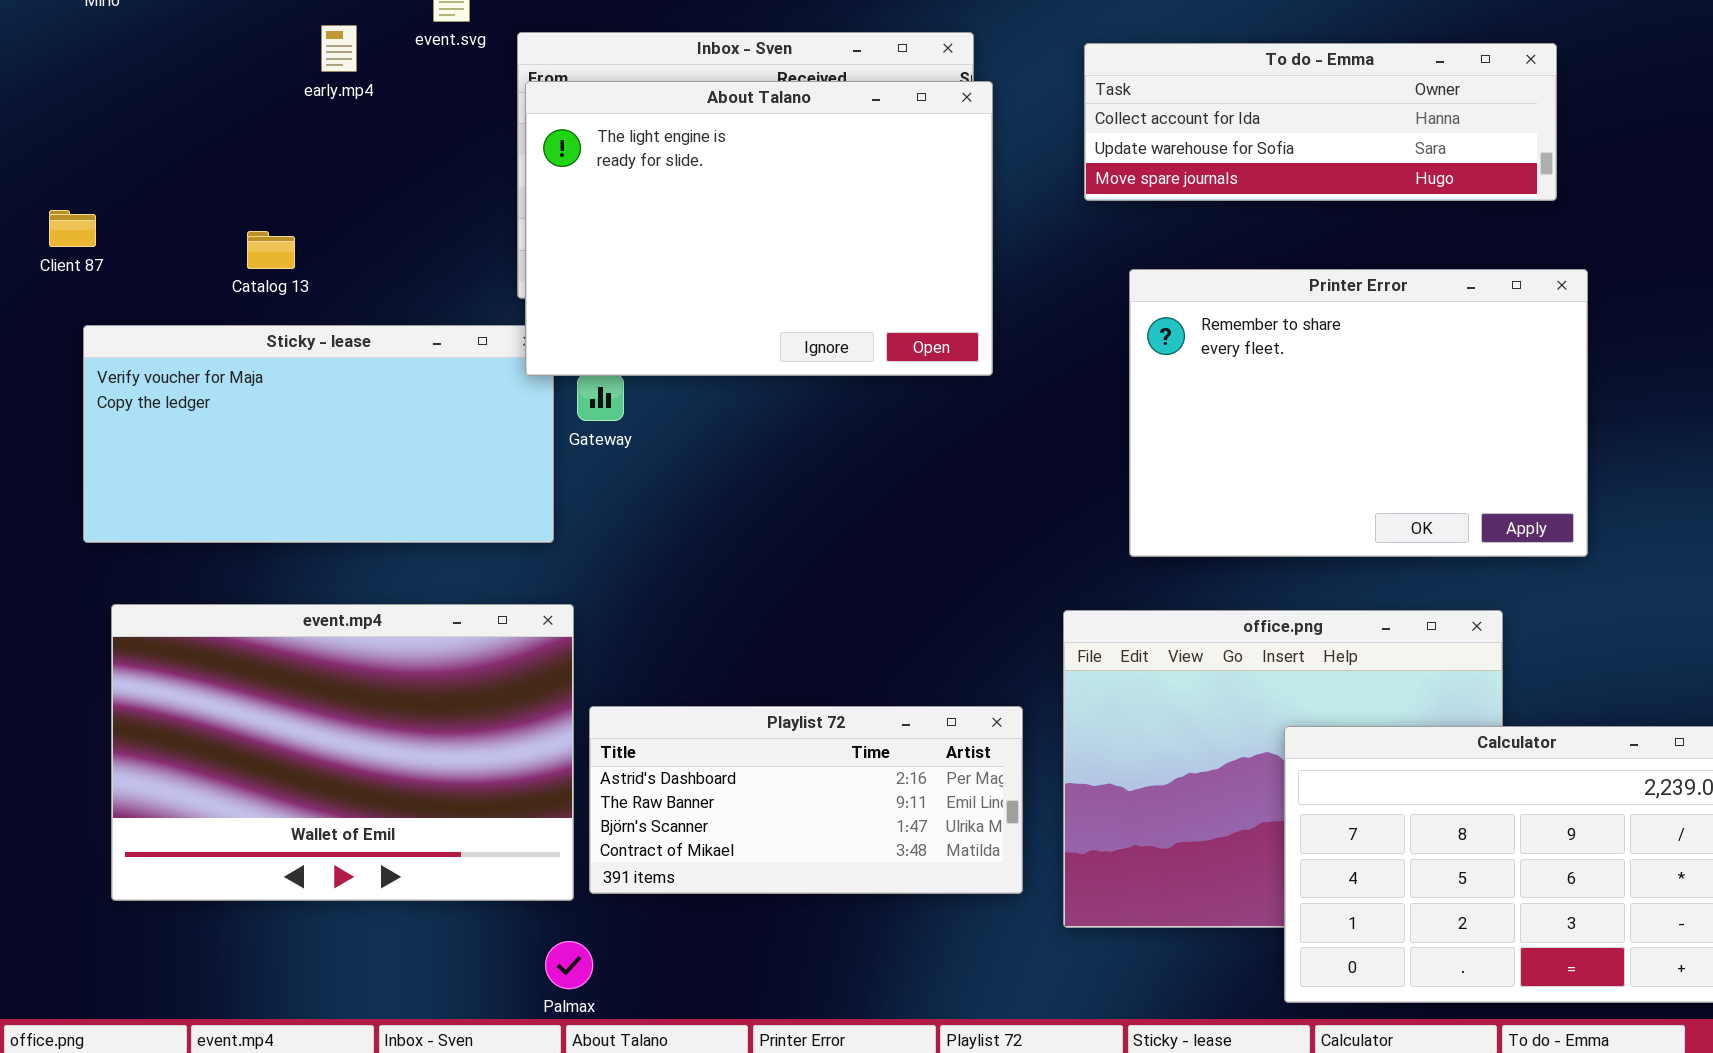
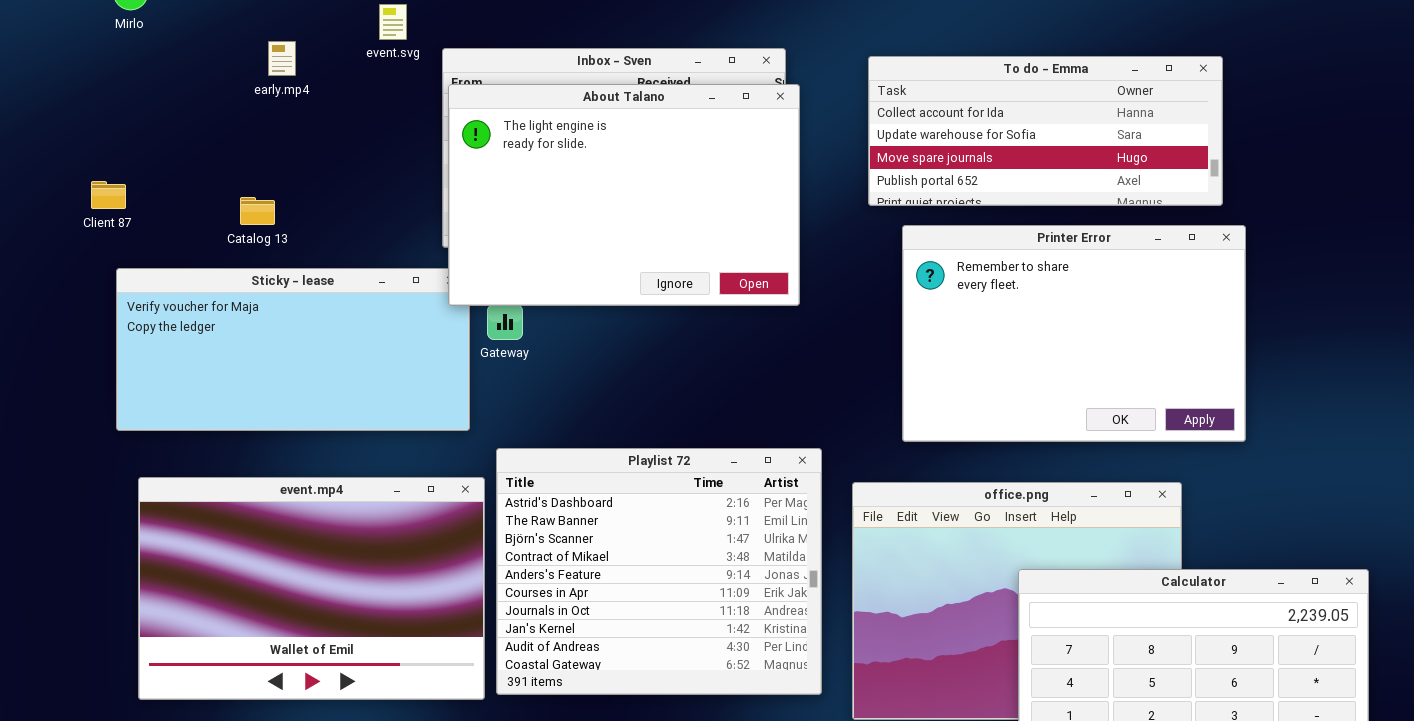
early.mp4: [321,25,357,72] -> [268,41,296,76], moved
To do - Emma: [1084,43,1557,201] -> [868,56,1223,206], resized
Playlist 72: [589,706,1023,894] -> [496,448,822,695], resized

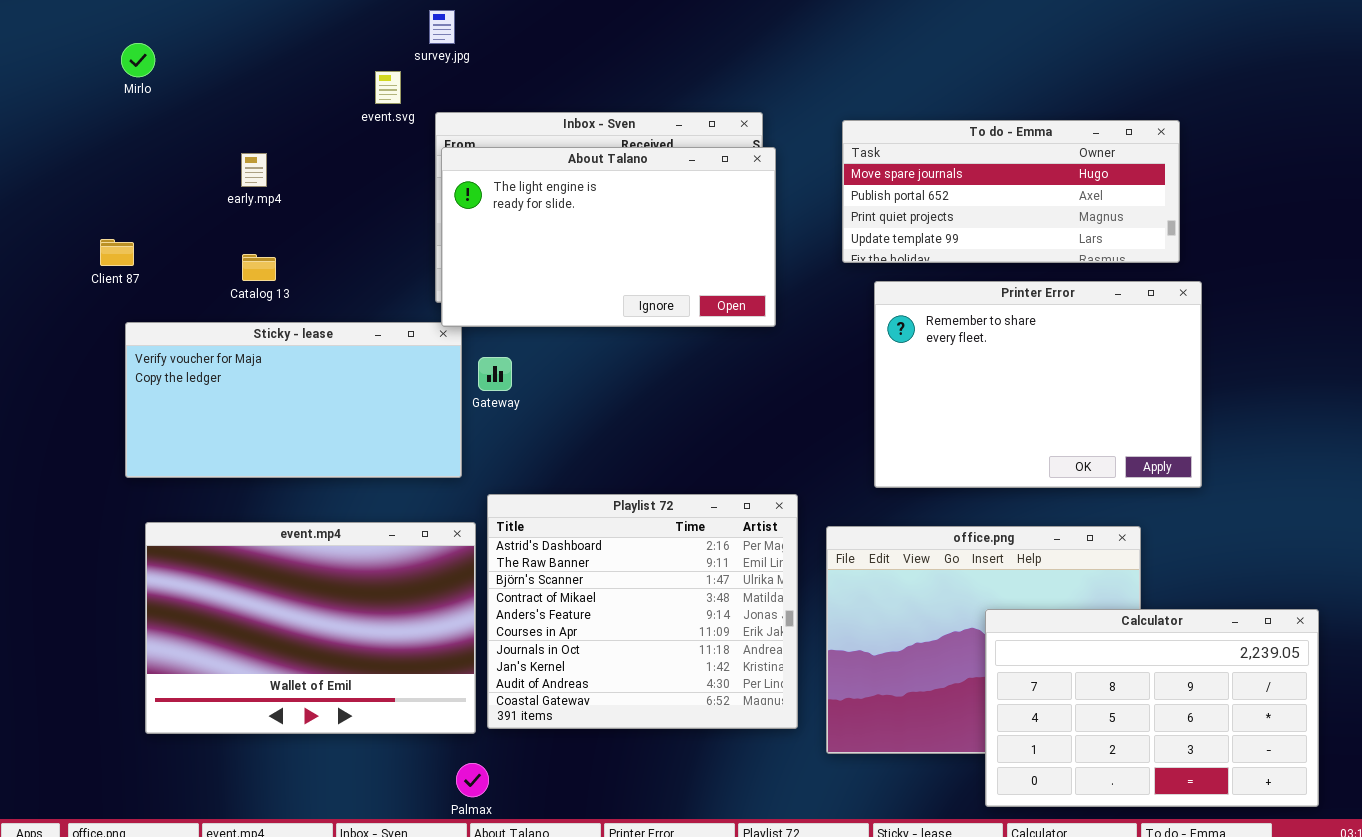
early.mp4: [268,41,296,76] -> [241,153,267,187], moved
To do - Emma: [868,56,1223,206] -> [842,120,1180,263], scrolled down 2 rows
About Talano: [448,84,800,306] -> [441,147,776,327], resized

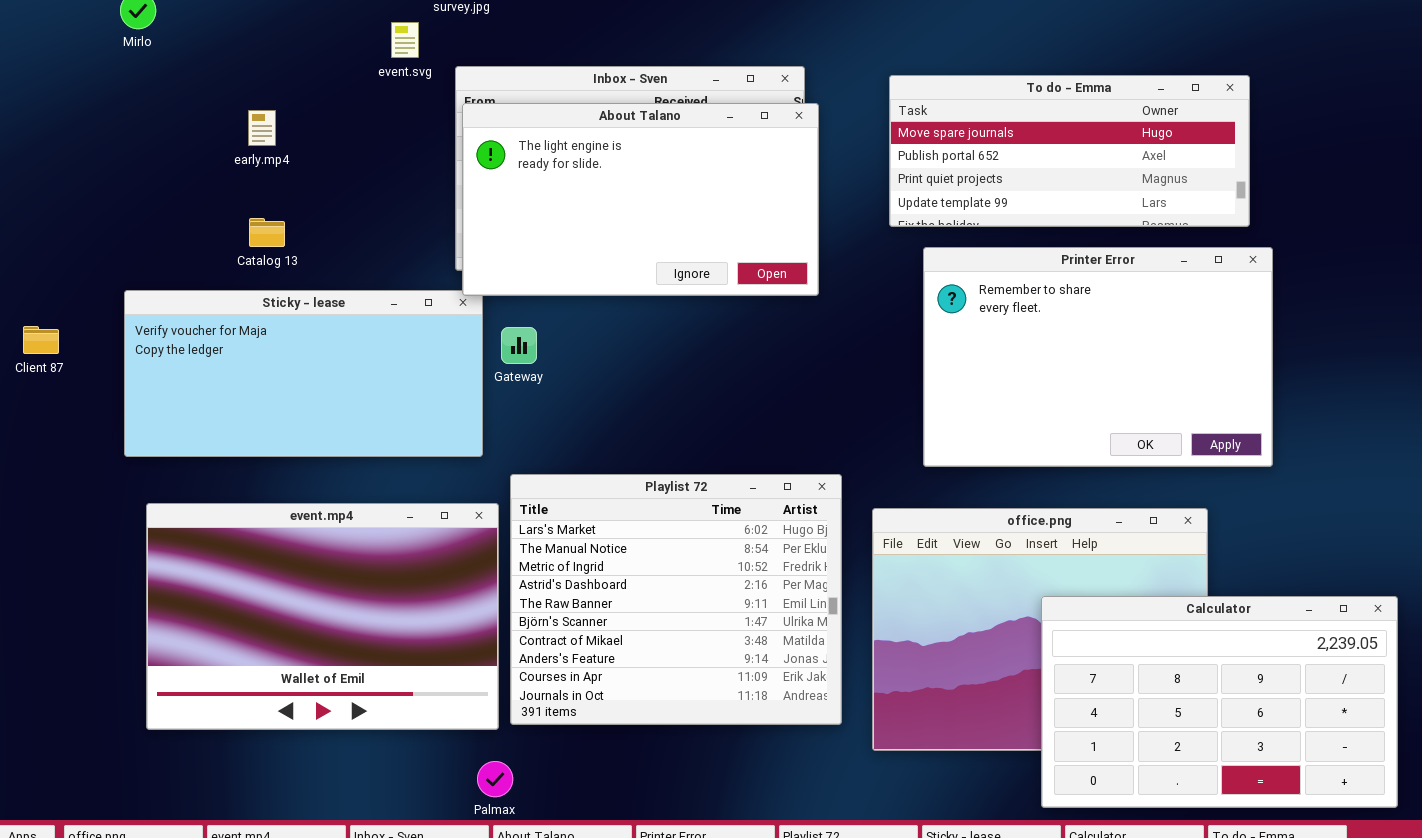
Client 87: [100,239,134,266] -> [23,326,59,354], moved
Playlist 72: [487,494,798,729] -> [510,474,842,725], scrolled up 3 rows

